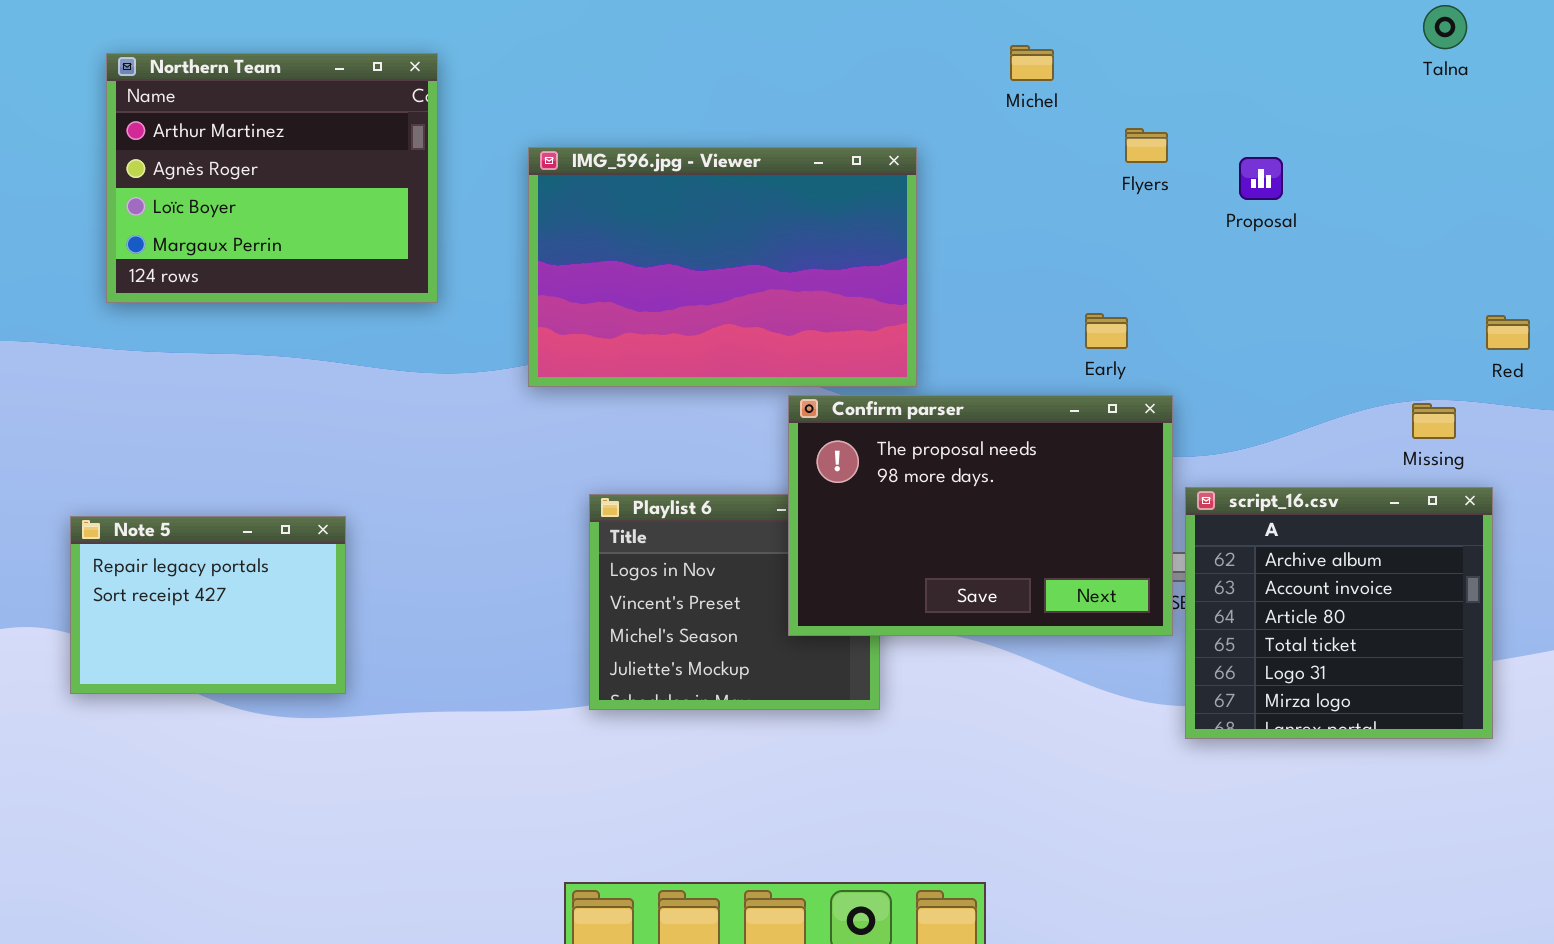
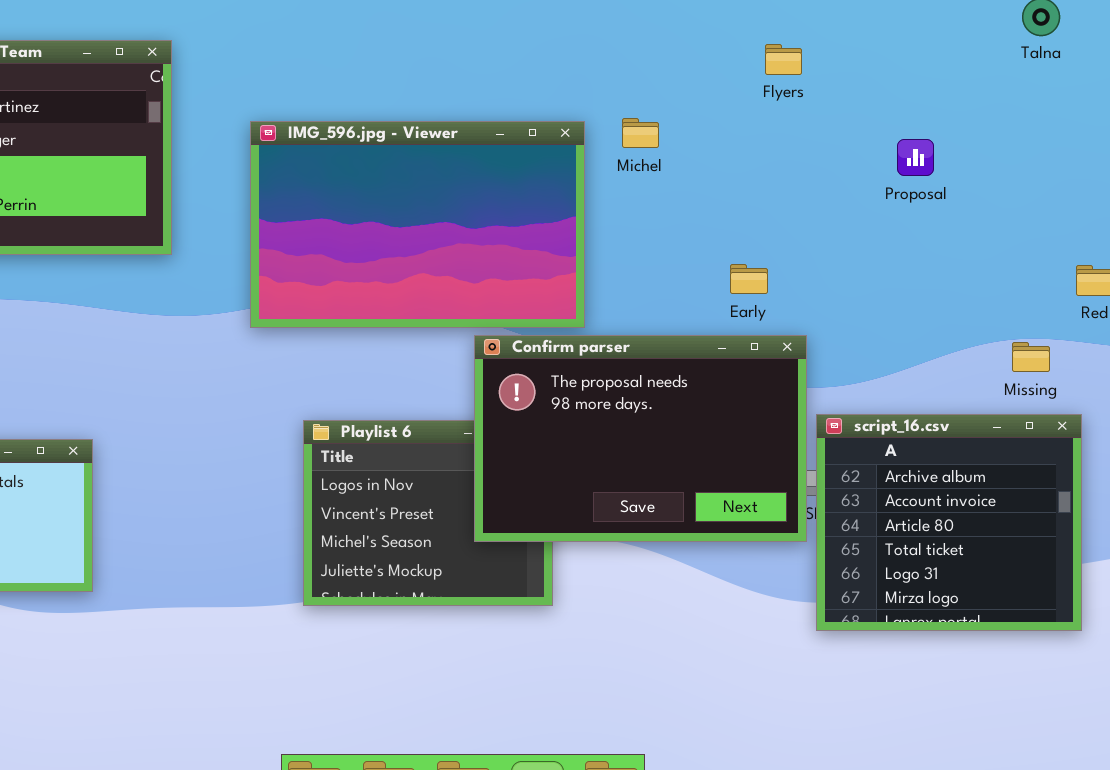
Michel: [1010,45,1054,81] -> [622,118,659,148], moved
Flyers: [1125,128,1168,163] -> [765,44,802,75], moved
Proposal: [1239,157,1283,200] -> [897,139,934,176], moved

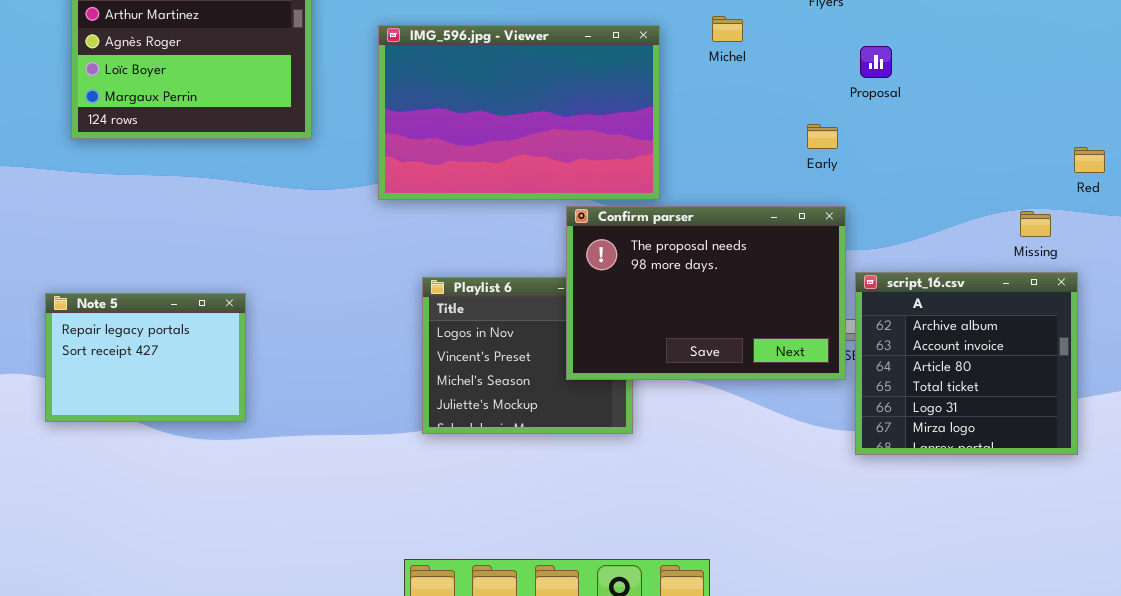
Michel: [622,118,659,148] -> [712,16,743,42], moved
Proposal: [897,139,934,176] -> [860,46,892,78], moved
Early: [730,264,768,294] -> [807,124,838,149], moved

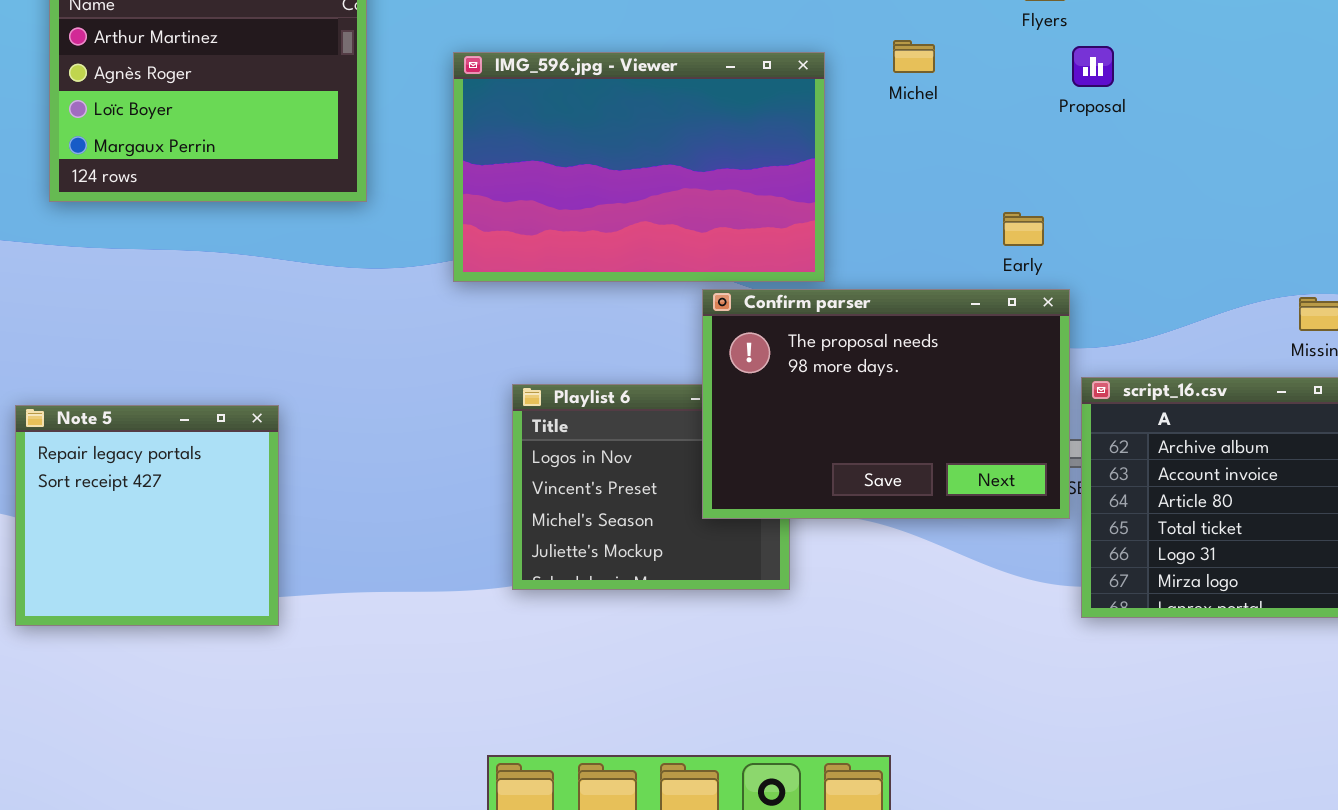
Proposal: [860,46,892,78] -> [1072,46,1114,87], moved
Early: [807,124,838,149] -> [1003,212,1044,246], moved
Note 5: [45,293,246,422] -> [15,405,279,626], resized

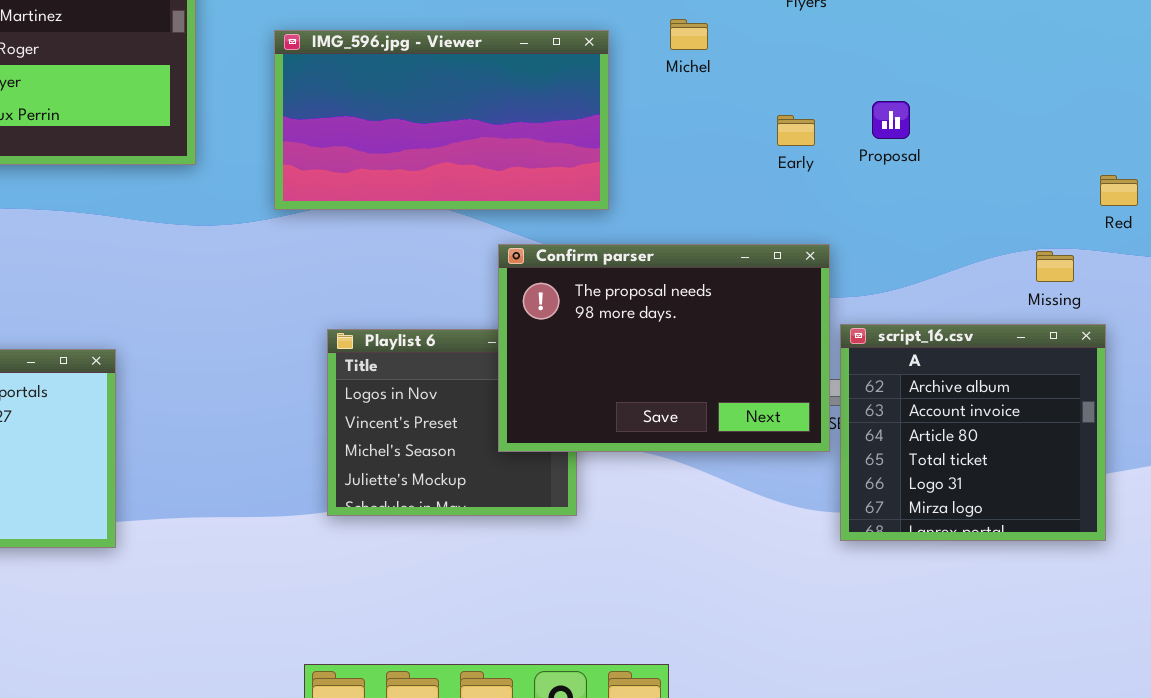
Proposal: [1072,46,1114,87] -> [872,101,910,139], moved
IMG_596.jpg - Viewer: [453,52,825,282] -> [274,30,609,210], resized
Early: [1003,212,1044,246] -> [777,115,815,146], moved

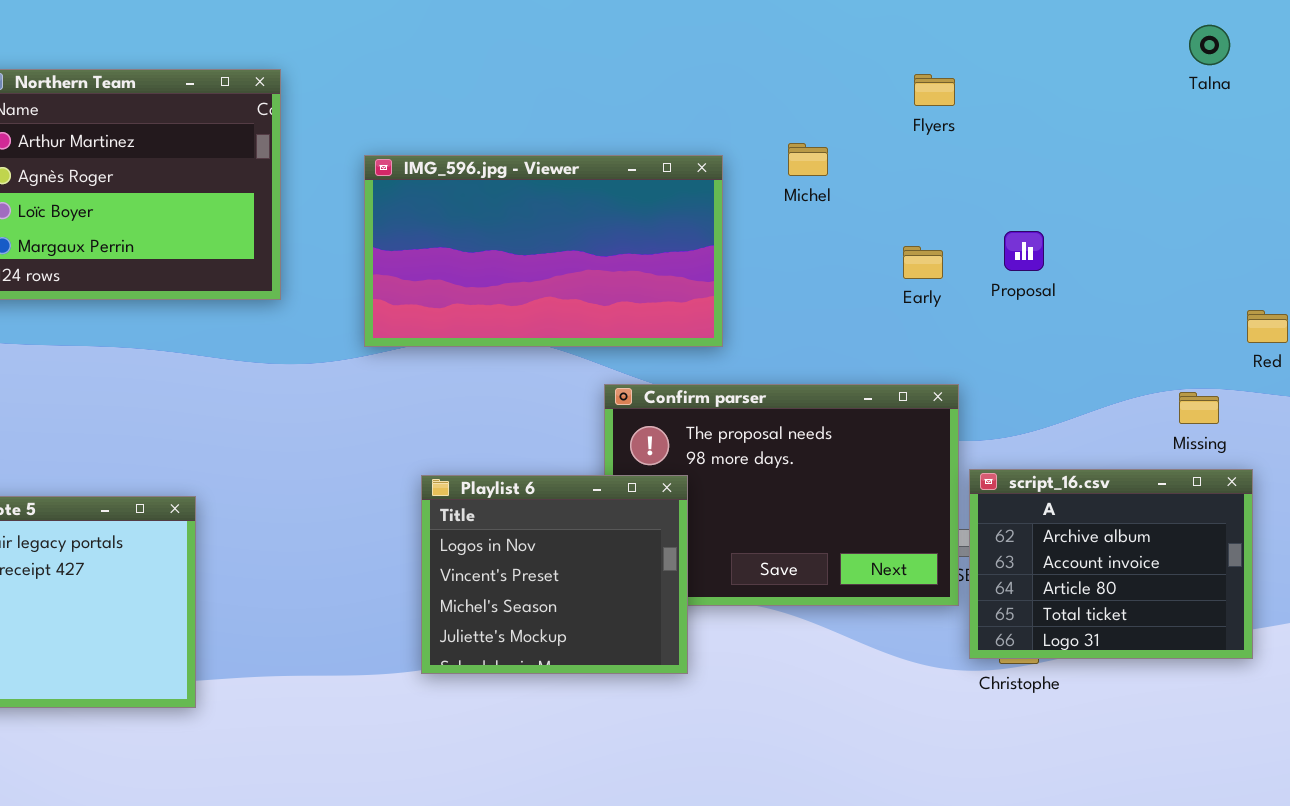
script_16.csv: [840,324,1106,541] -> [969,469,1253,659], resized
Playlist 6: [327,329,577,516] -> [421,475,688,674], raised

